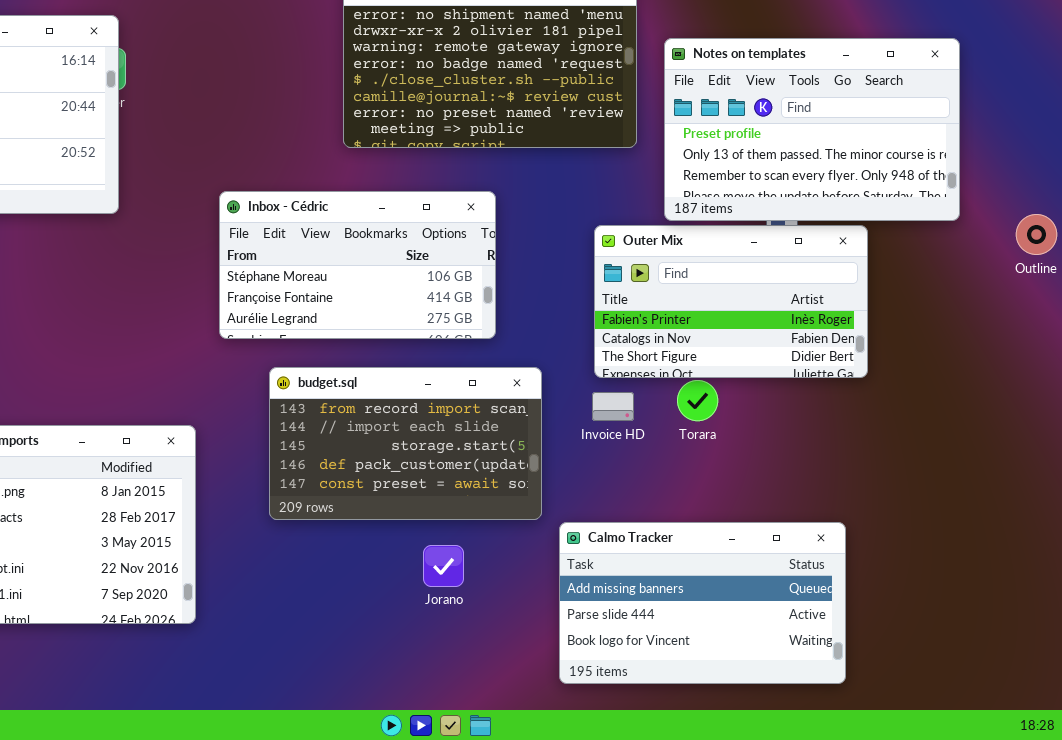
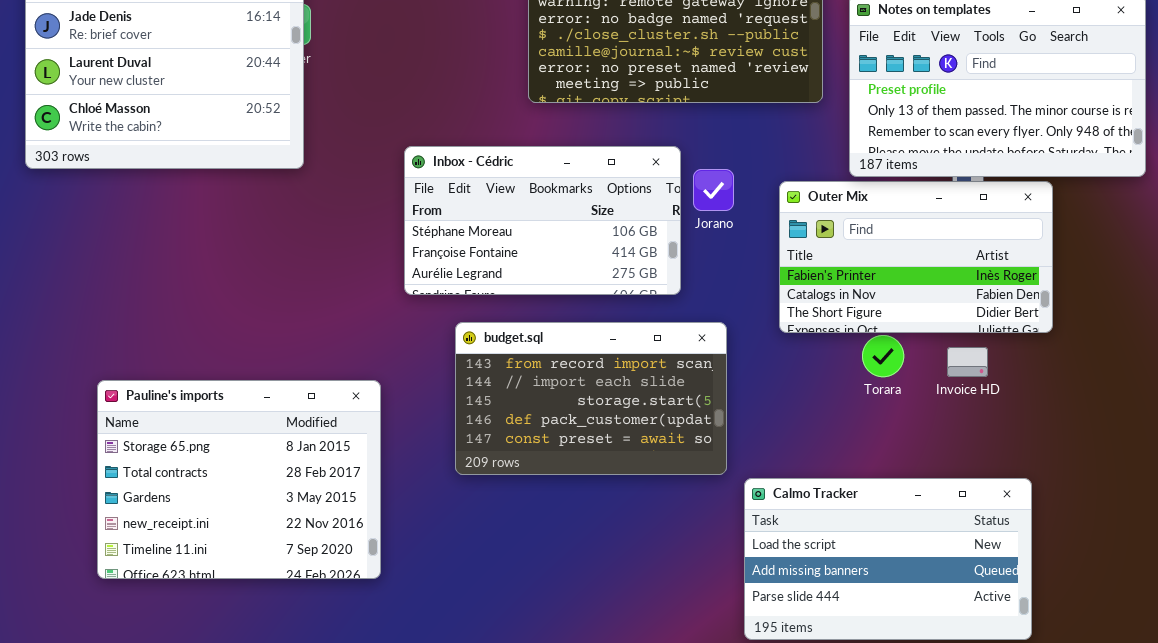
Invoice HD: [592,392,634,421] -> [947,347,988,377], moved
Calmo Tracker: [559,522,846,684] -> [744,478,1032,640], scrolled up 1 row
Jorano: [423,545,464,587] -> [693,169,734,211], moved

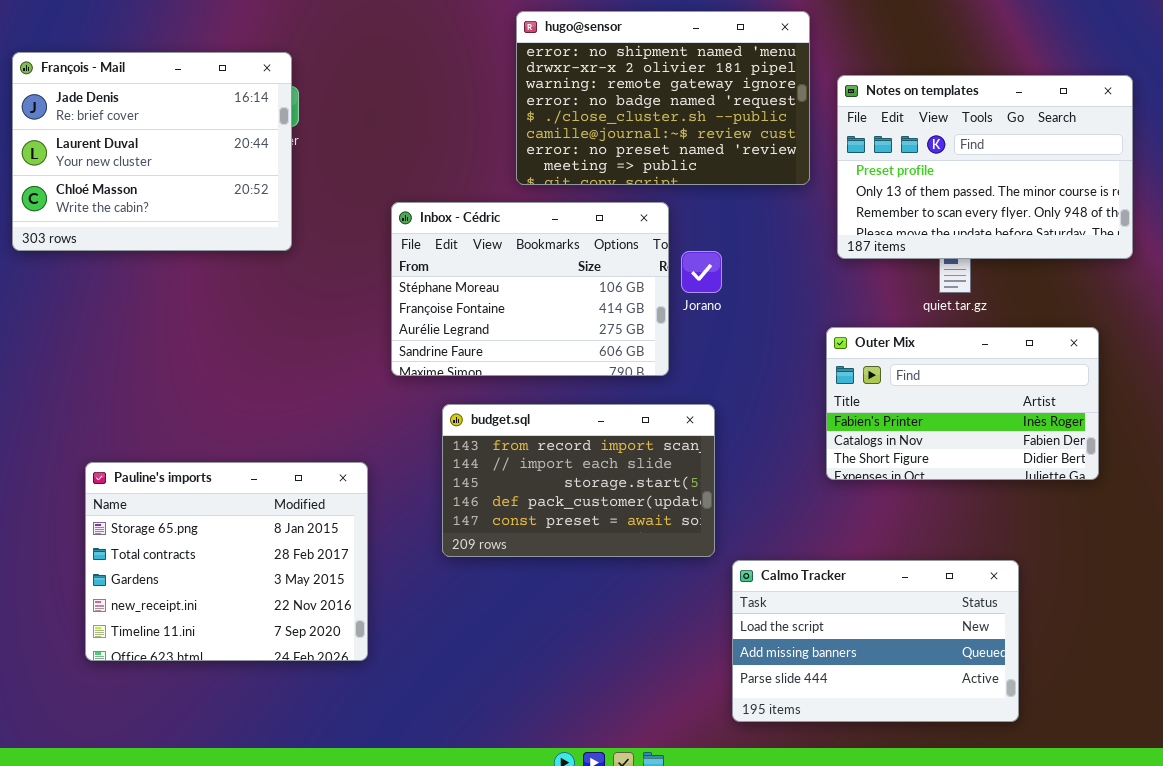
Inbox - Cédric: [404,146,681,295] -> [391,202,669,376], resized
Outer Mix: [779,181,1053,333] -> [826,327,1099,480], moved

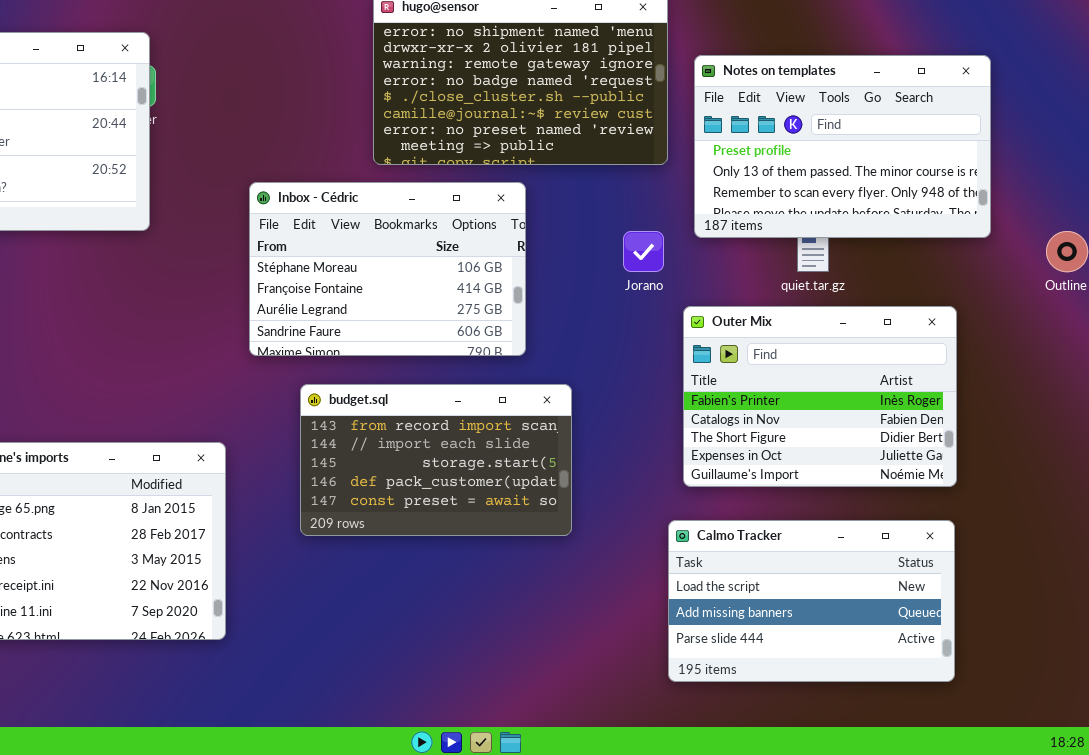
Jorano: [681,251,722,293] -> [623,231,664,272], moved
Outer Mix: [826,327,1099,480] -> [683,306,957,487], resized
Calmo Tracker: [732,560,1019,722] -> [668,520,955,682], moved

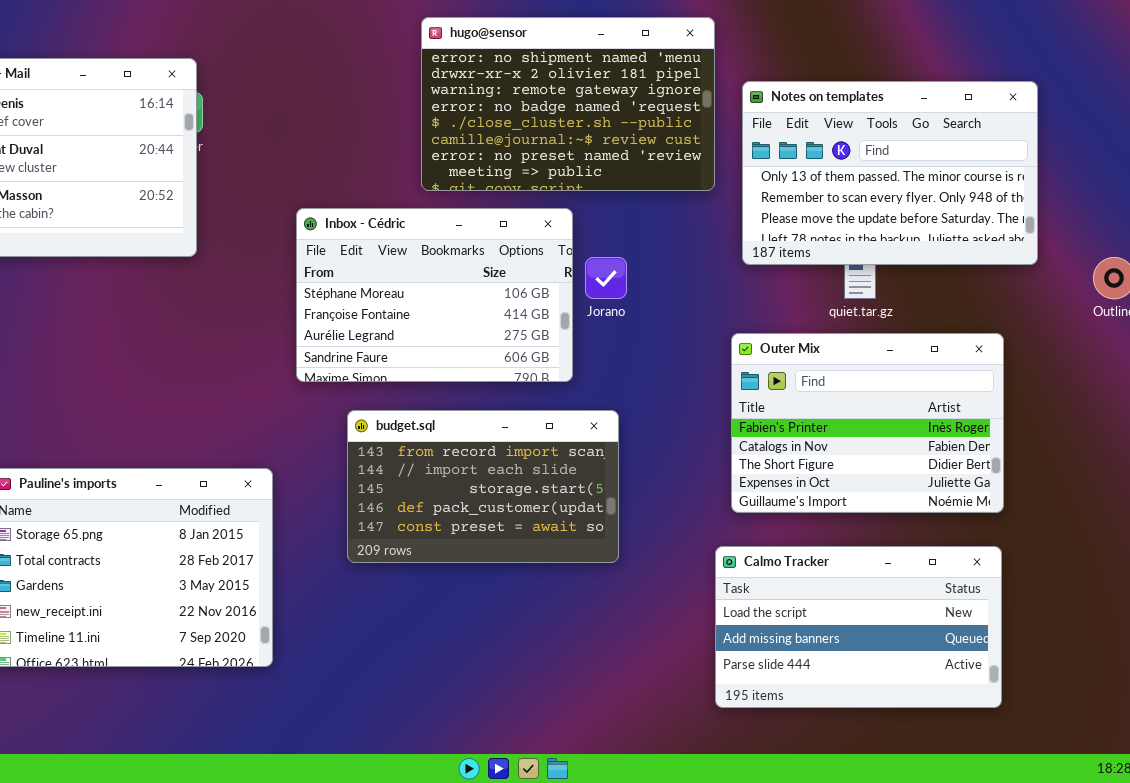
Notes on templates: [694,55,991,238] -> [742,81,1038,265], scrolled down 1 row
Jorano: [623,231,664,272] -> [585,257,627,299], moved

